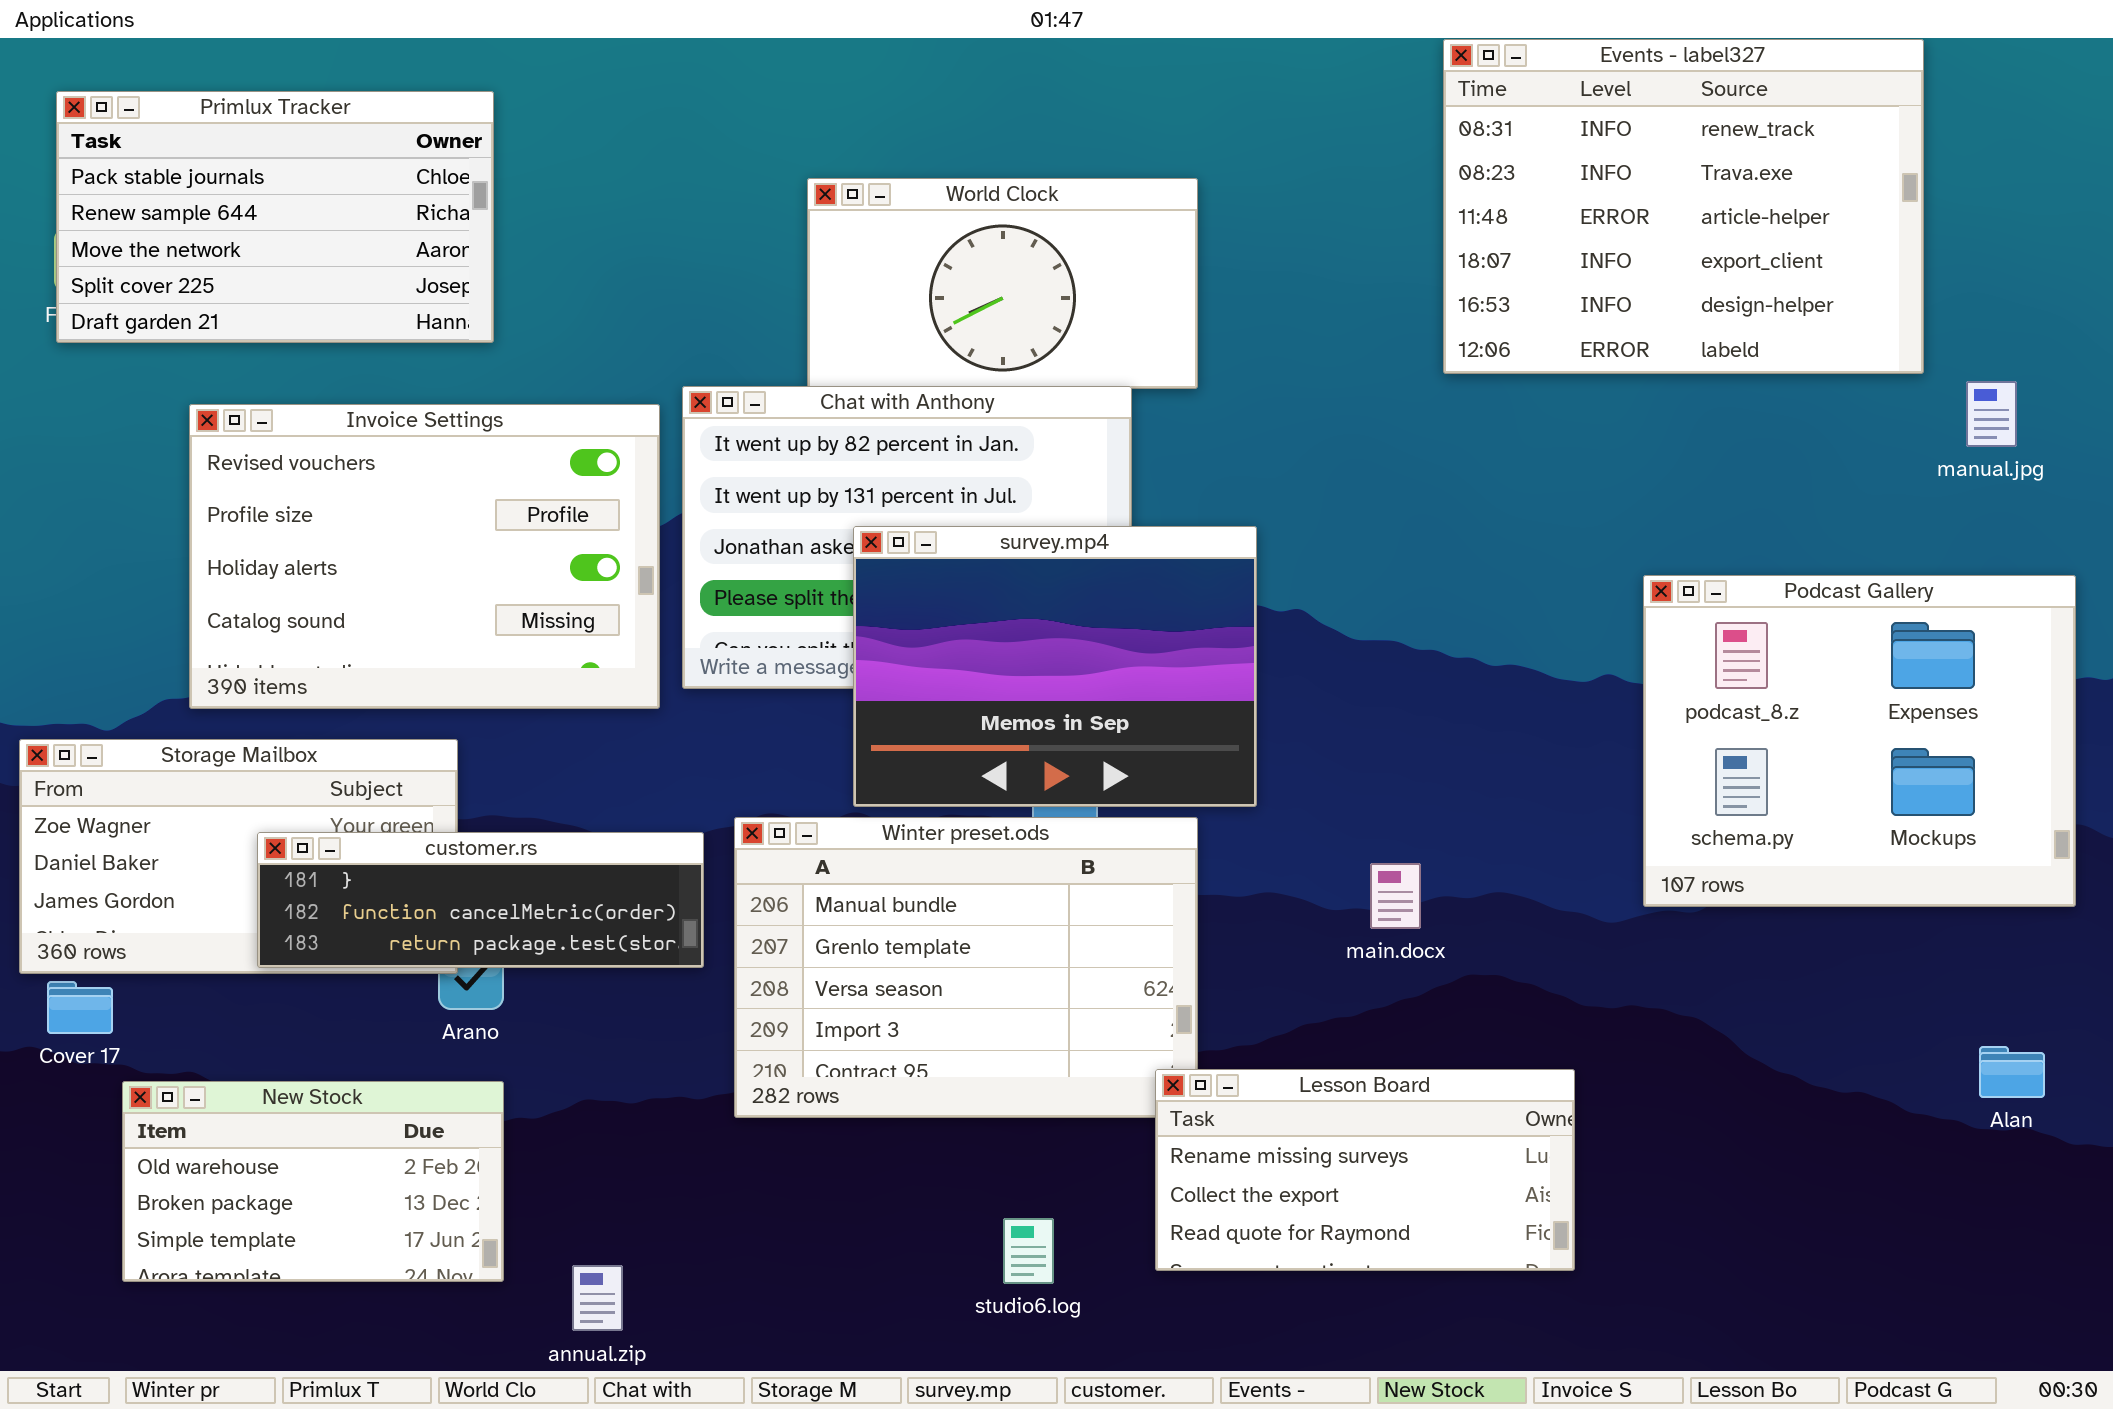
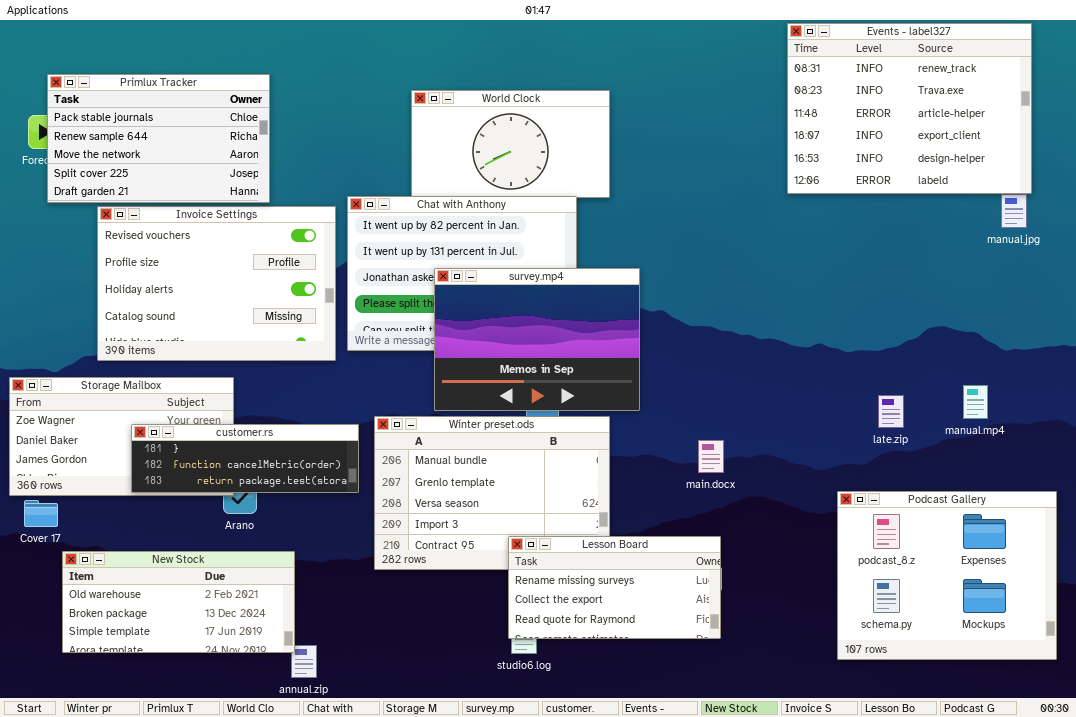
Events - label327: [1443,39,1924,374] -> [787,23,1032,194], moved
Primlux Tracker: [56,91,494,343] -> [47,74,270,203], moved
Podcast Gallery: [1643,575,2076,907] -> [837,491,1057,660], moved
Lesson Board: [1155,1069,1575,1271] -> [508,536,721,639], moved
New Stock: [122,1081,504,1282] -> [62,551,295,653], resized

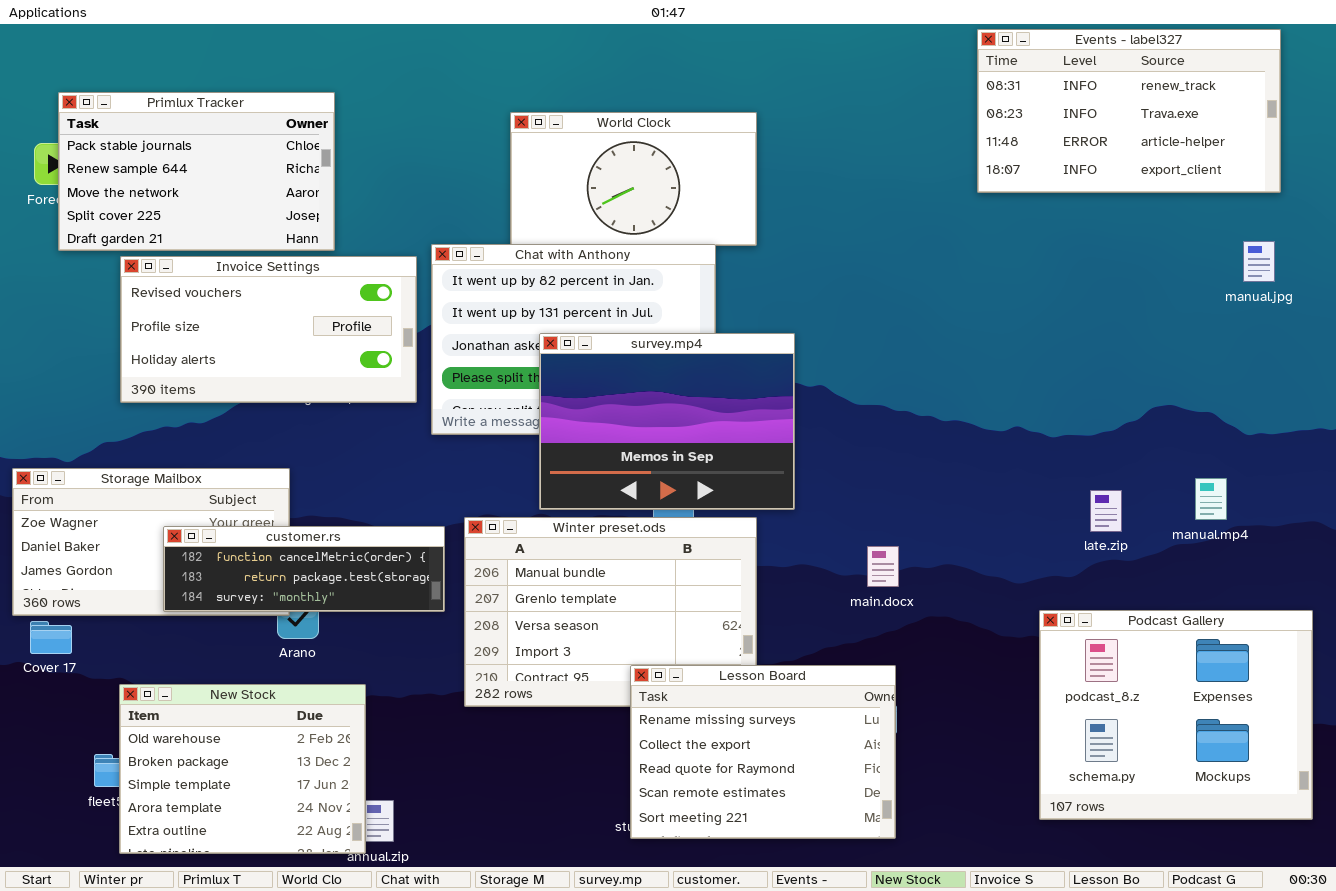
Events - label327: [787,23,1032,194] -> [977,29,1281,193], resized
Invoice Settings: [97,206,336,361] -> [120,256,417,403], resized
customer.rs: [131,424,359,493] -> [163,526,445,612], scrolled down 1 row
Lesson Board: [508,536,721,639] -> [630,665,896,839], resized
New Stock: [62,551,295,653] -> [119,684,366,854], resized

